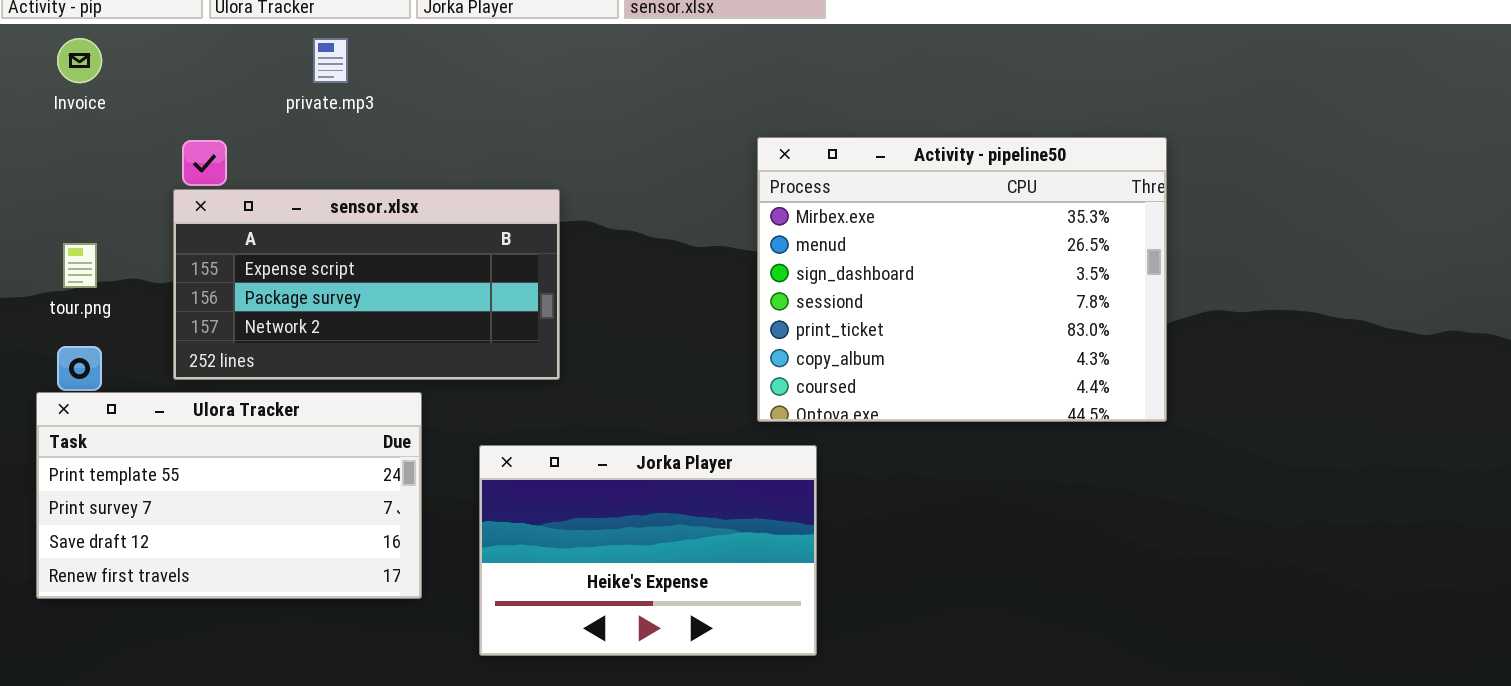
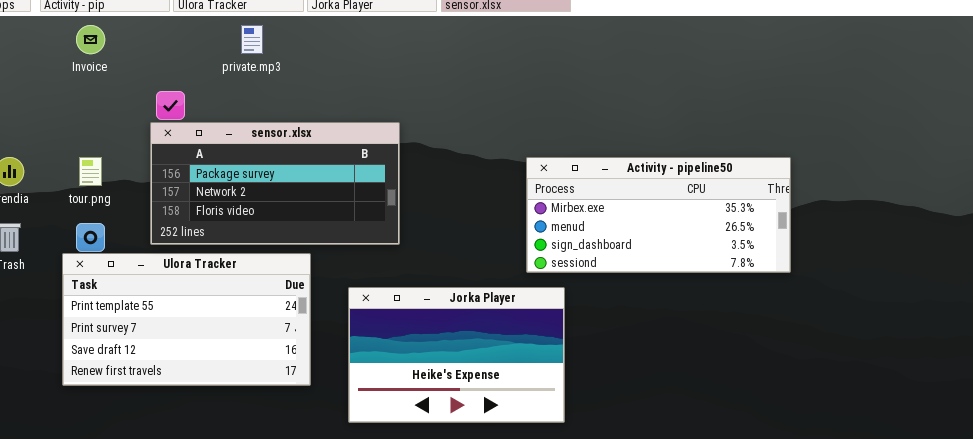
Activity - pipeline50: [757,137,1167,422] -> [526,157,791,273], resized
sensor.xlsx: [173,189,560,380] -> [150,122,400,245], scrolled down 1 row

